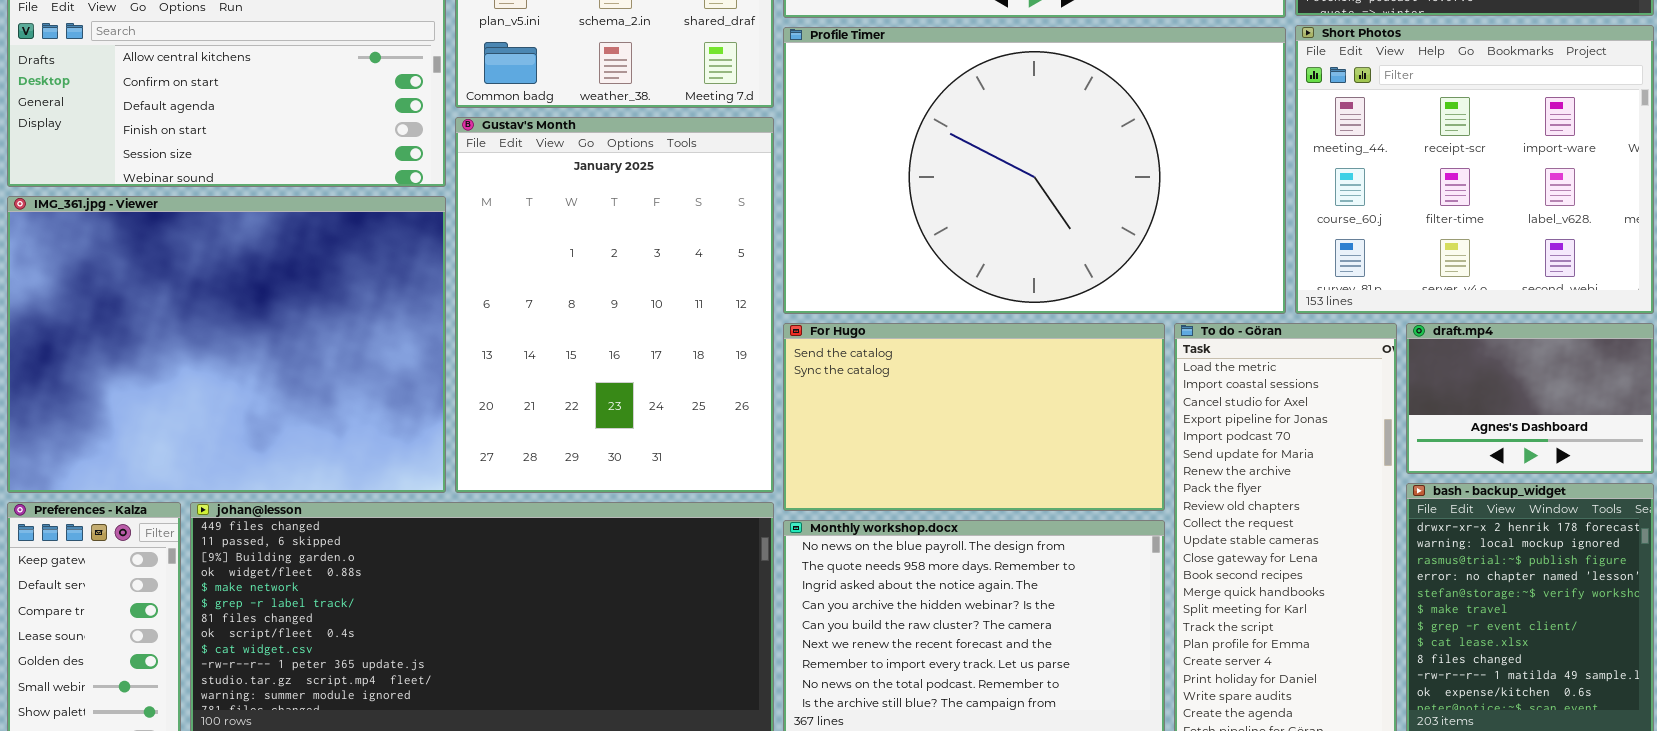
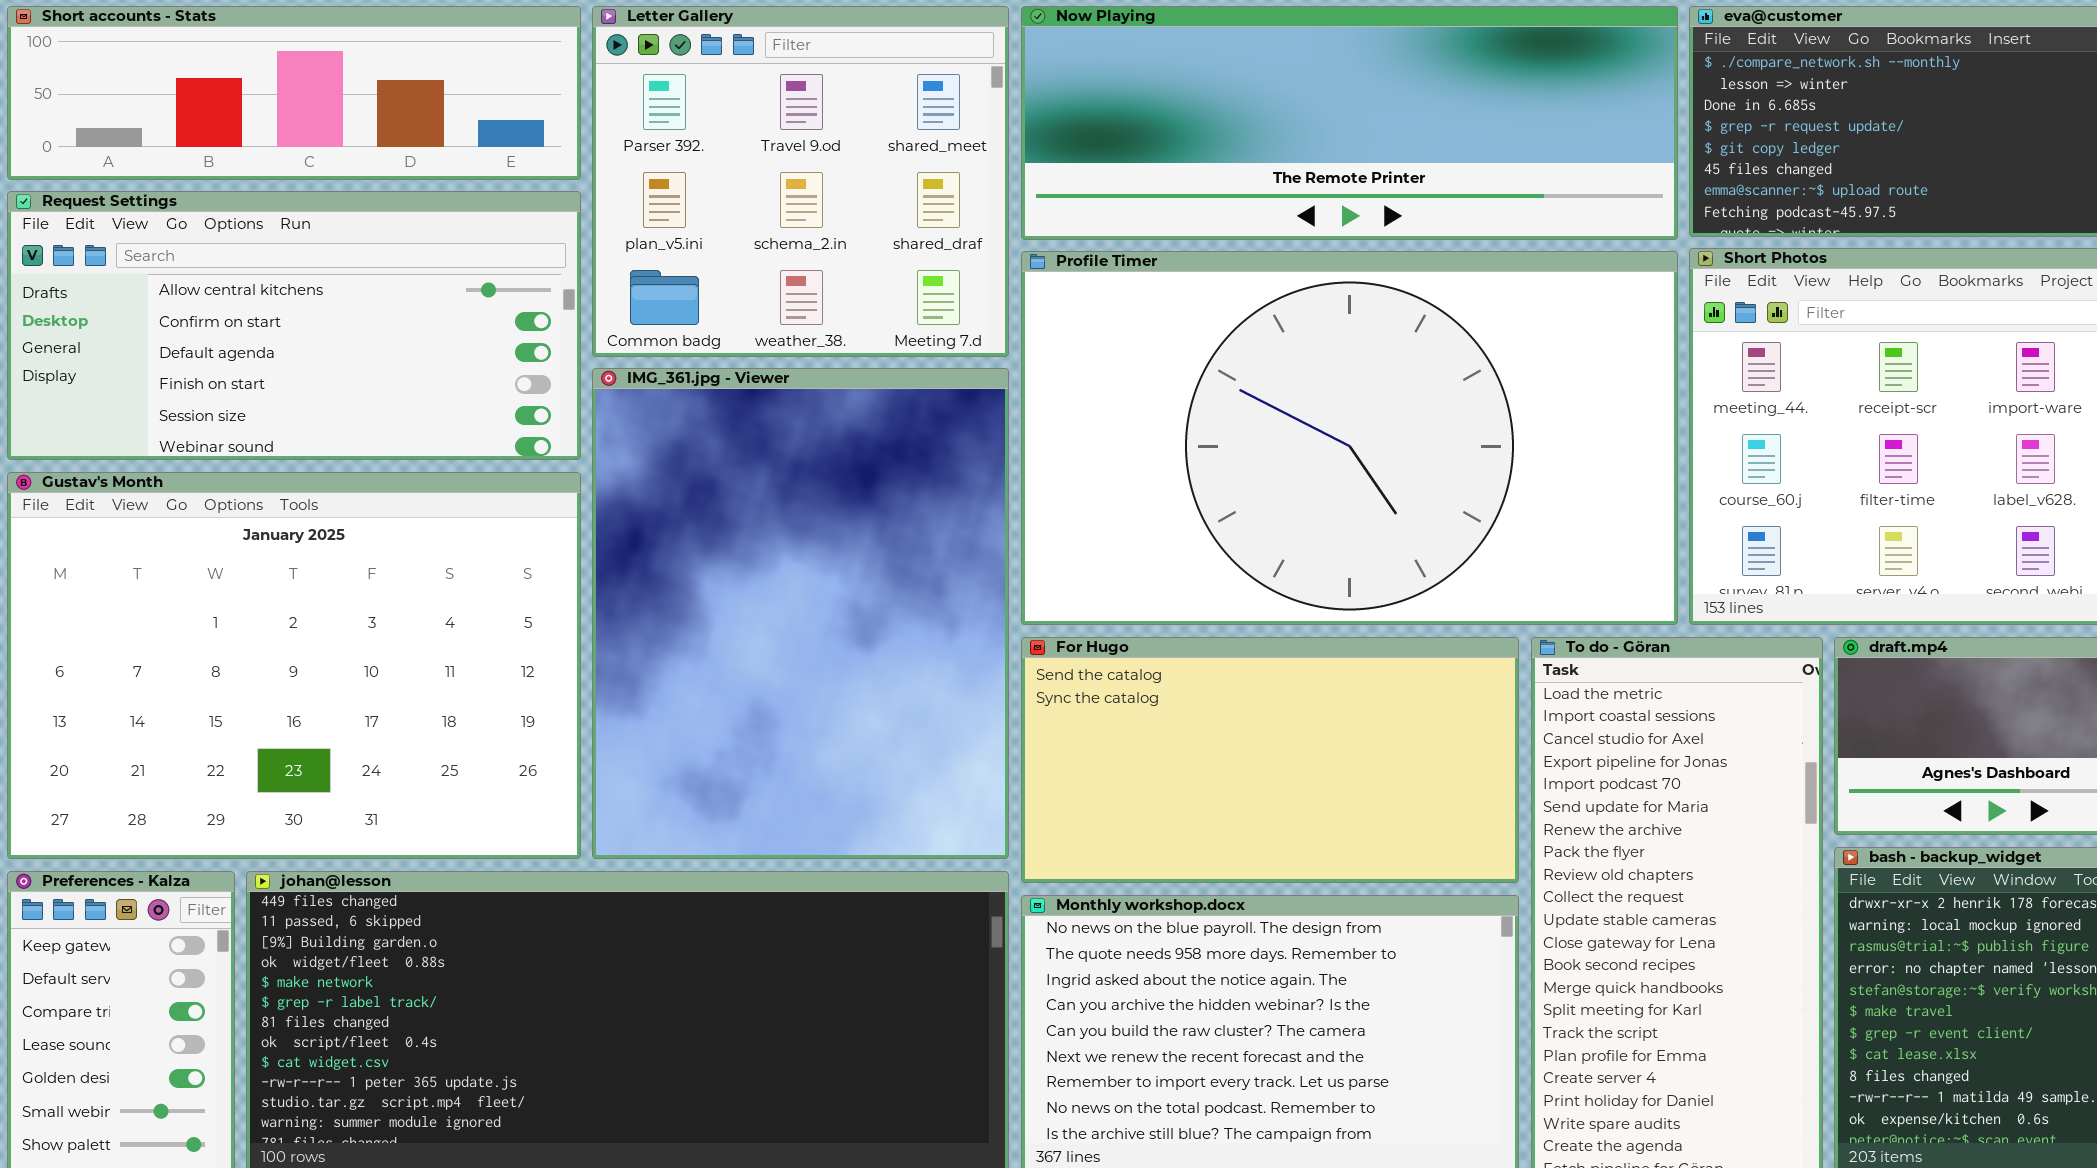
Gustav's Month: [455,117,774,493] -> [7,472,581,859], moved, resized
IMG_361.jpg - Viewer: [7,196,446,493] -> [592,368,1009,859], moved, resized

